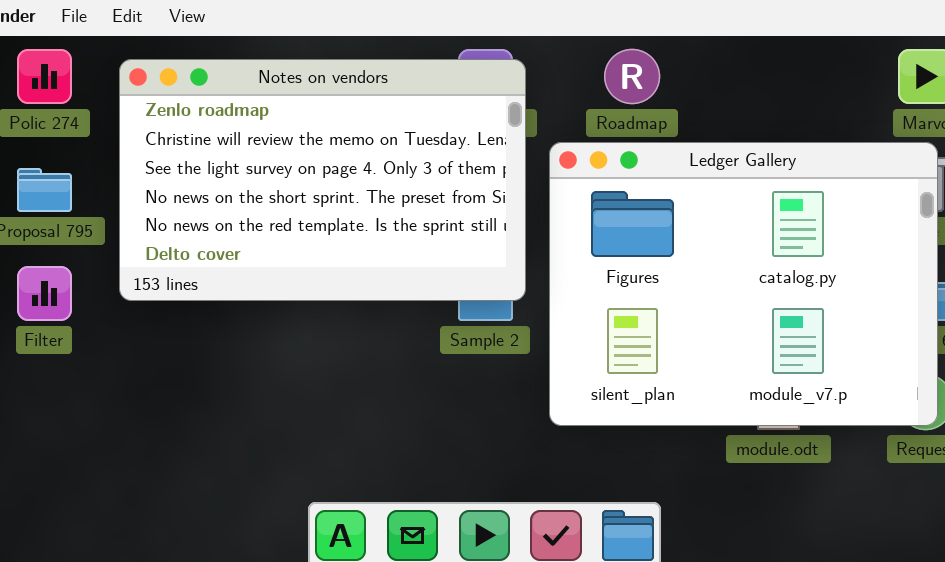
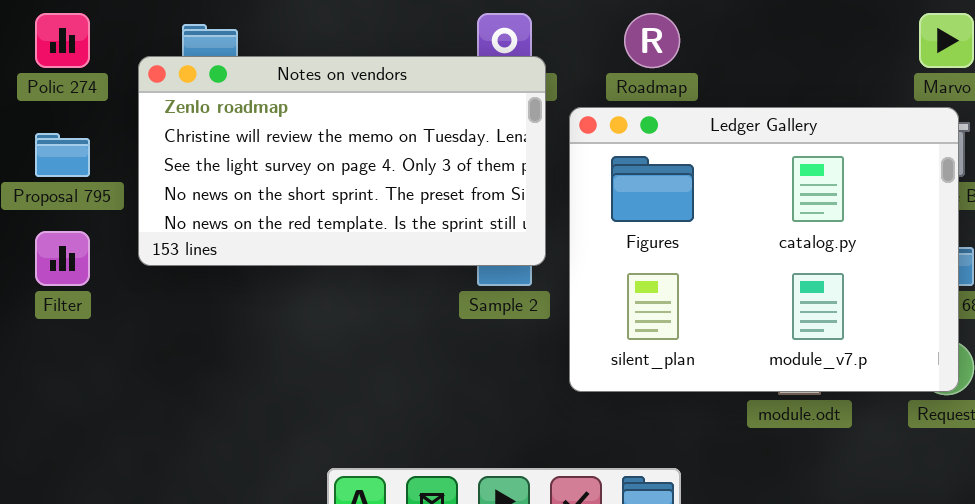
Notes on vendors: [119,59,526,301] -> [138,56,546,266], resized

